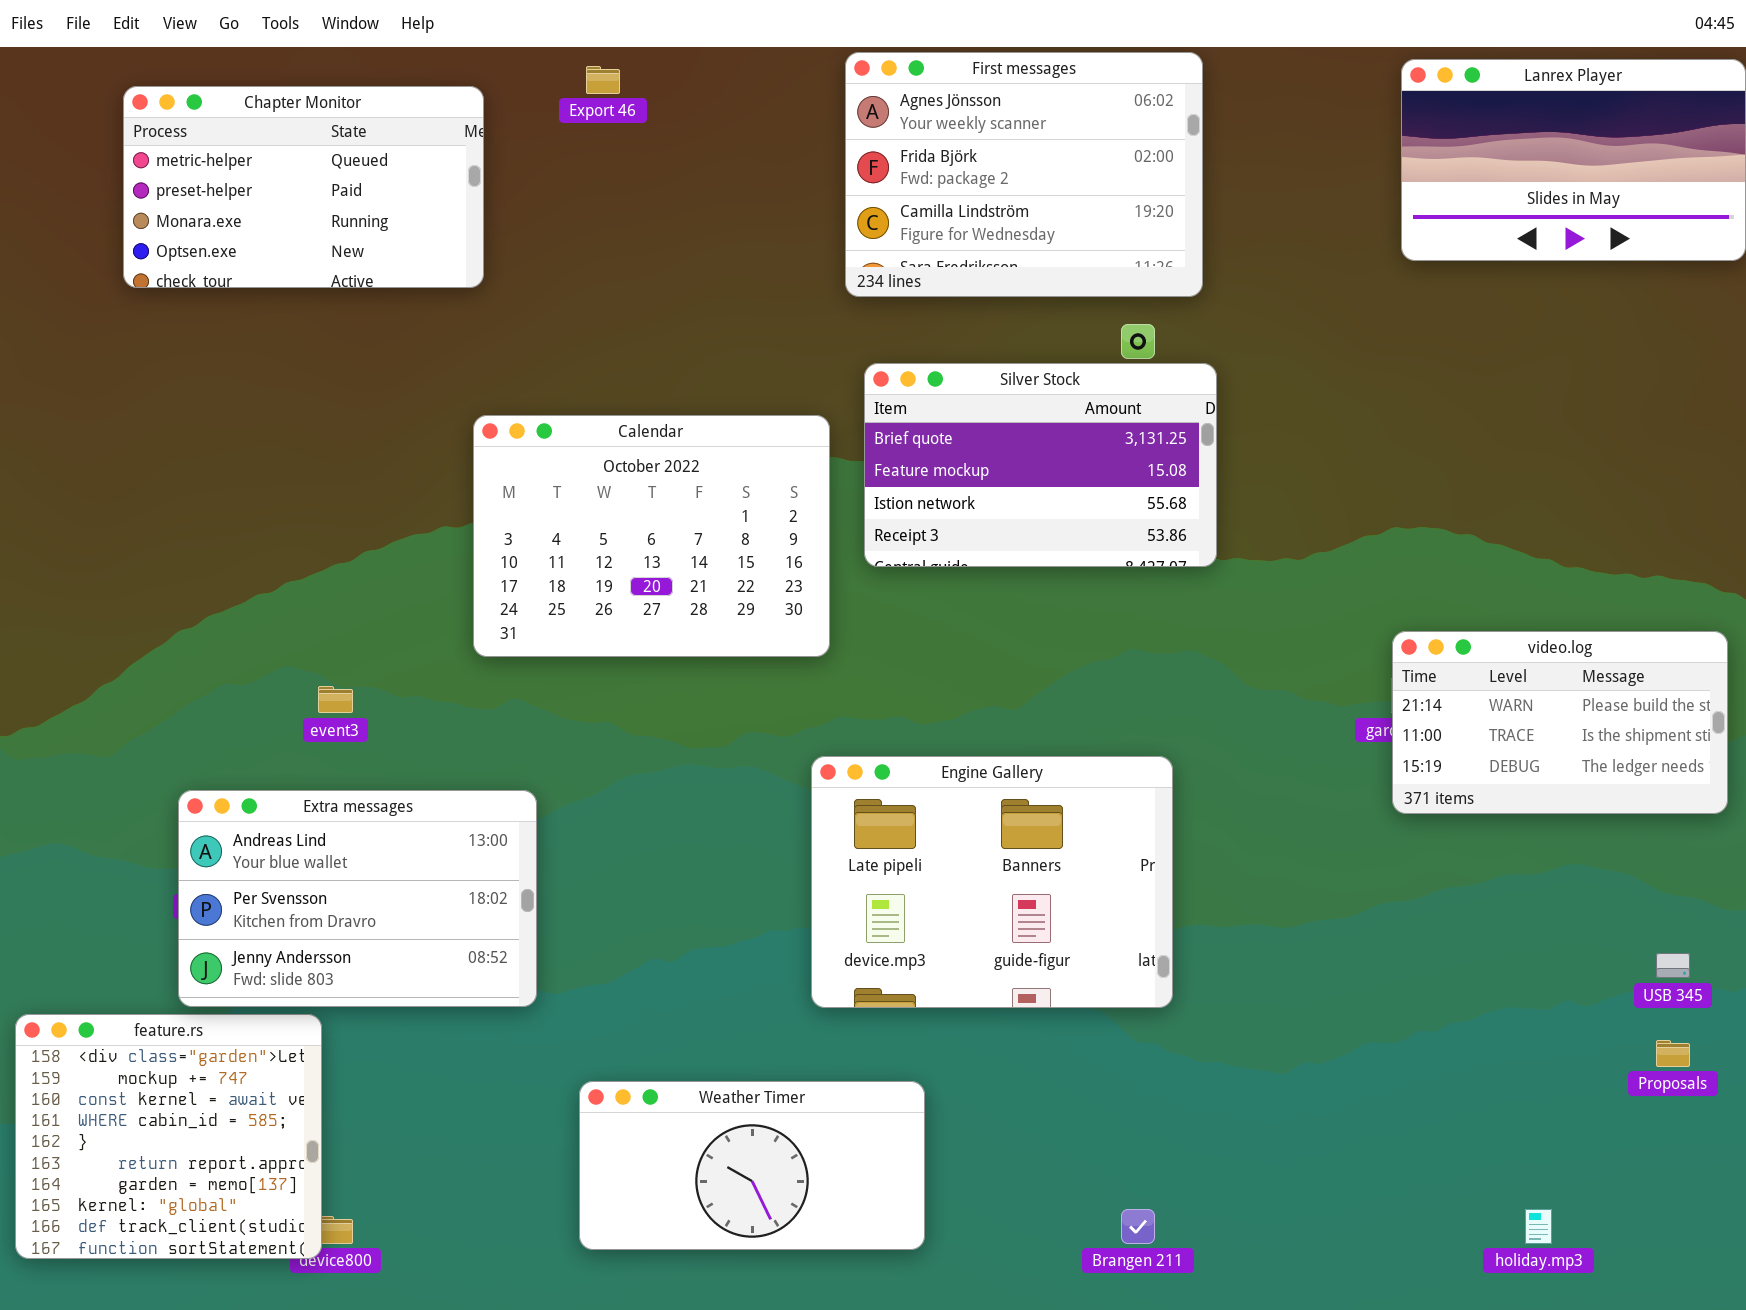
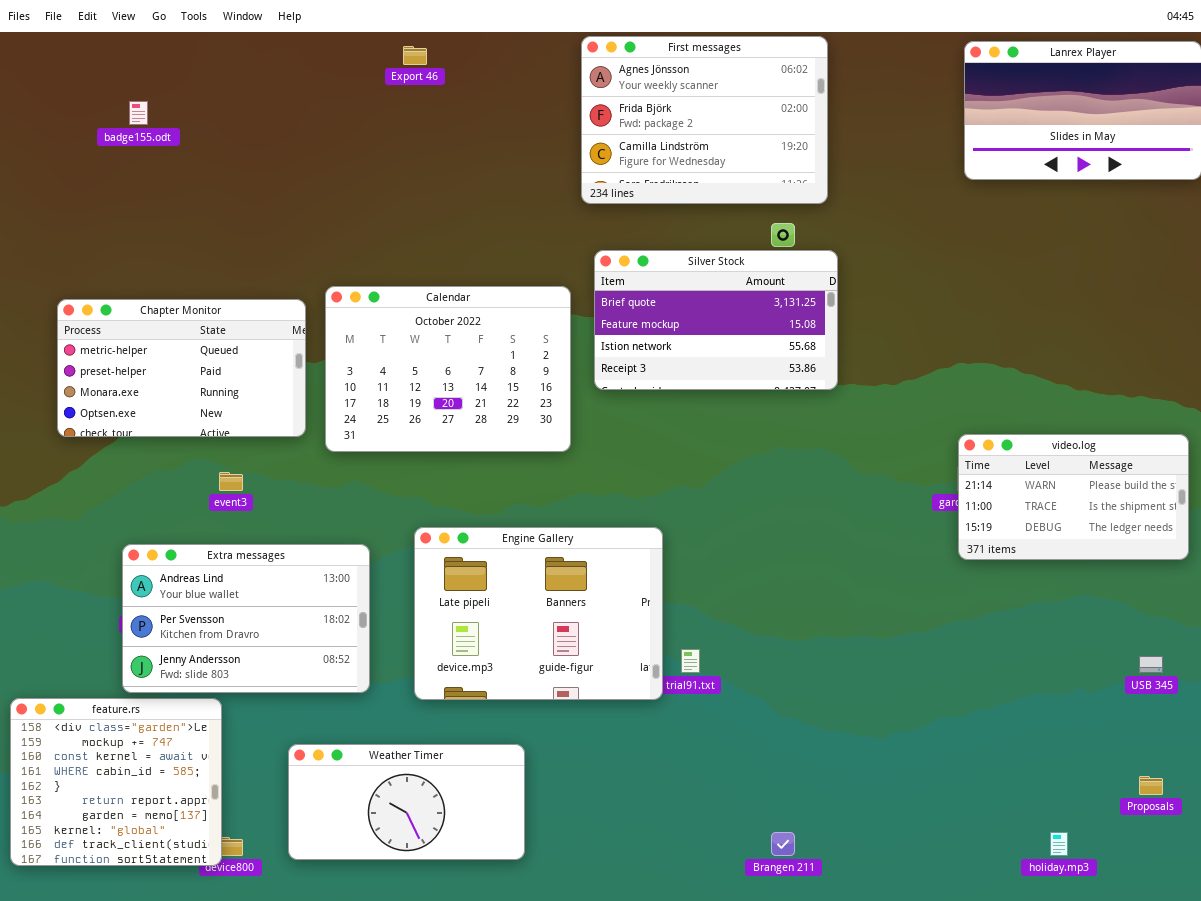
Chapter Monitor: [123,86,484,288] -> [57,299,306,437], moved
Engine Gallery: [811,756,1173,1008] -> [414,527,663,700], moved
Proposals: [1656,1040,1690,1067] -> [1139,776,1163,795], moved
Weather Timer: [579,1081,925,1250] -> [288,744,525,860], moved

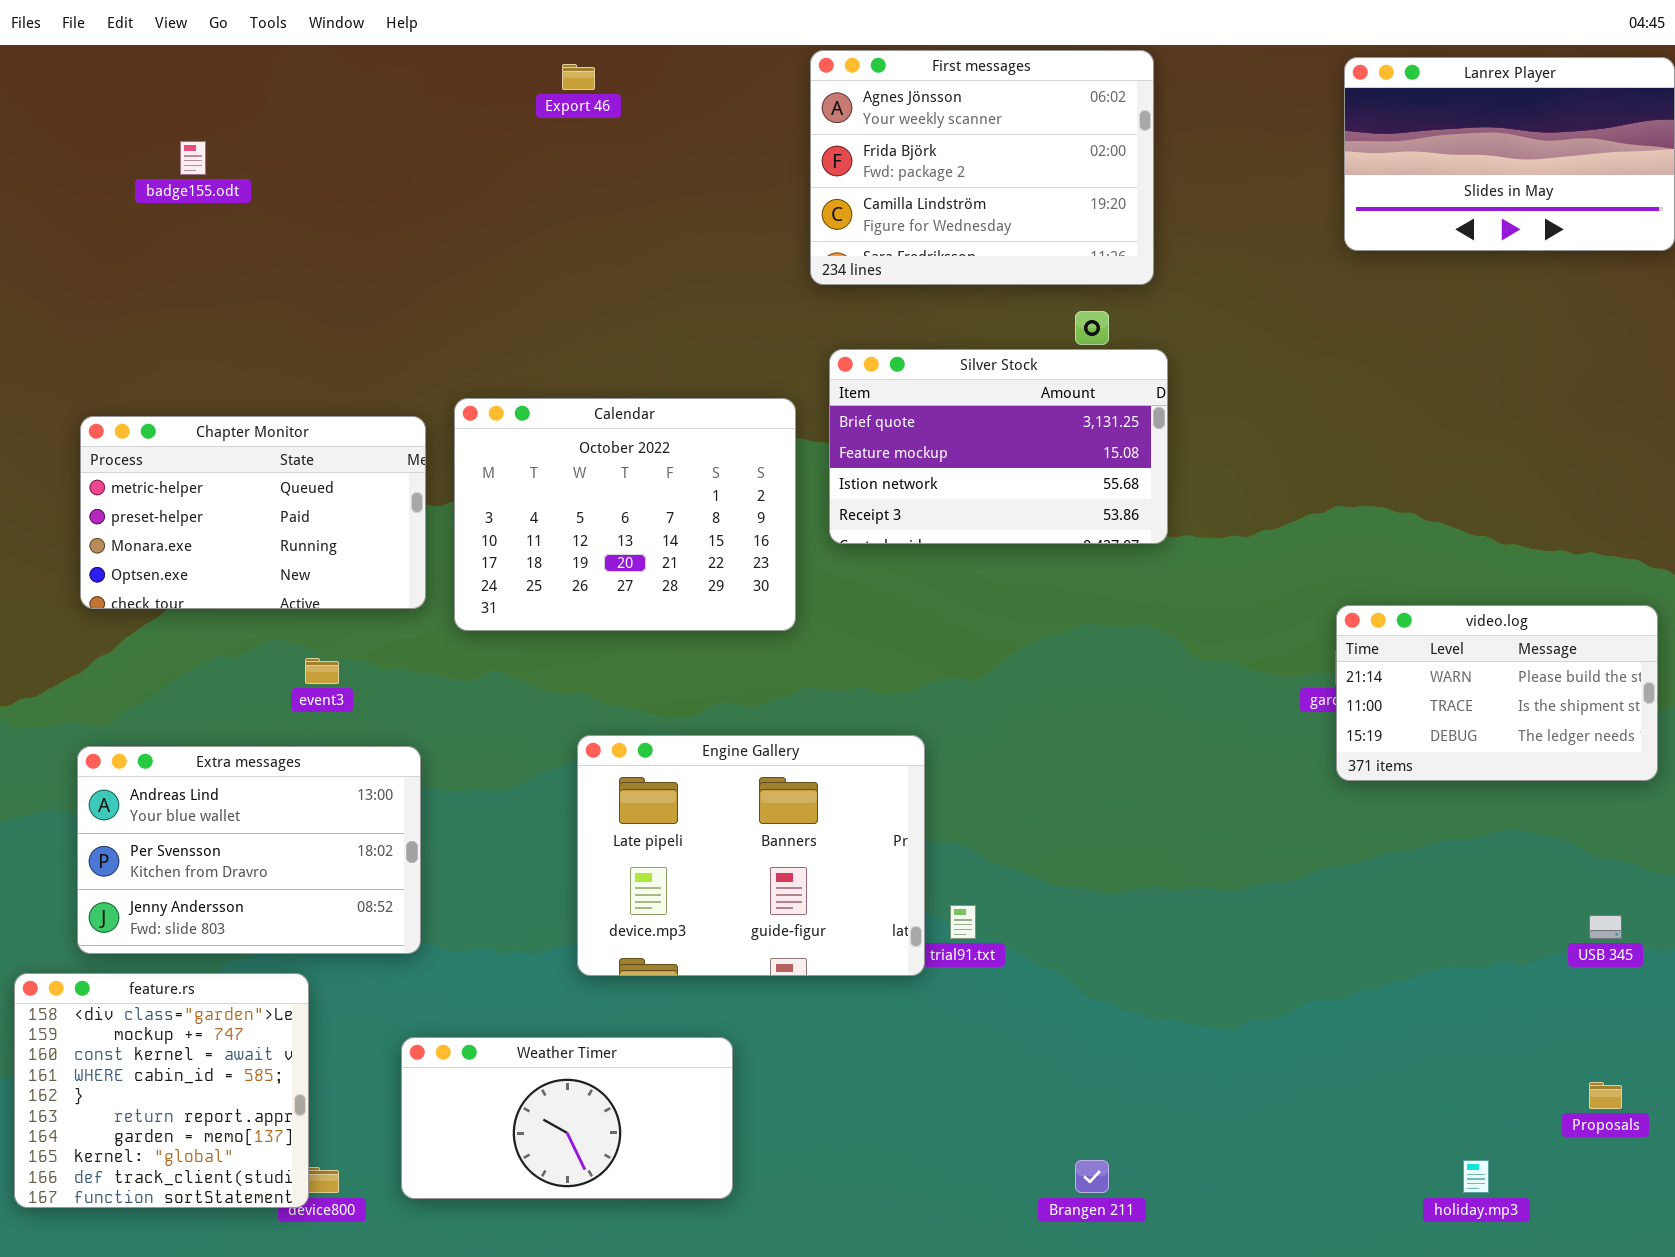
Extra messages: [122,544,370,693] -> [77,746,421,954], moved

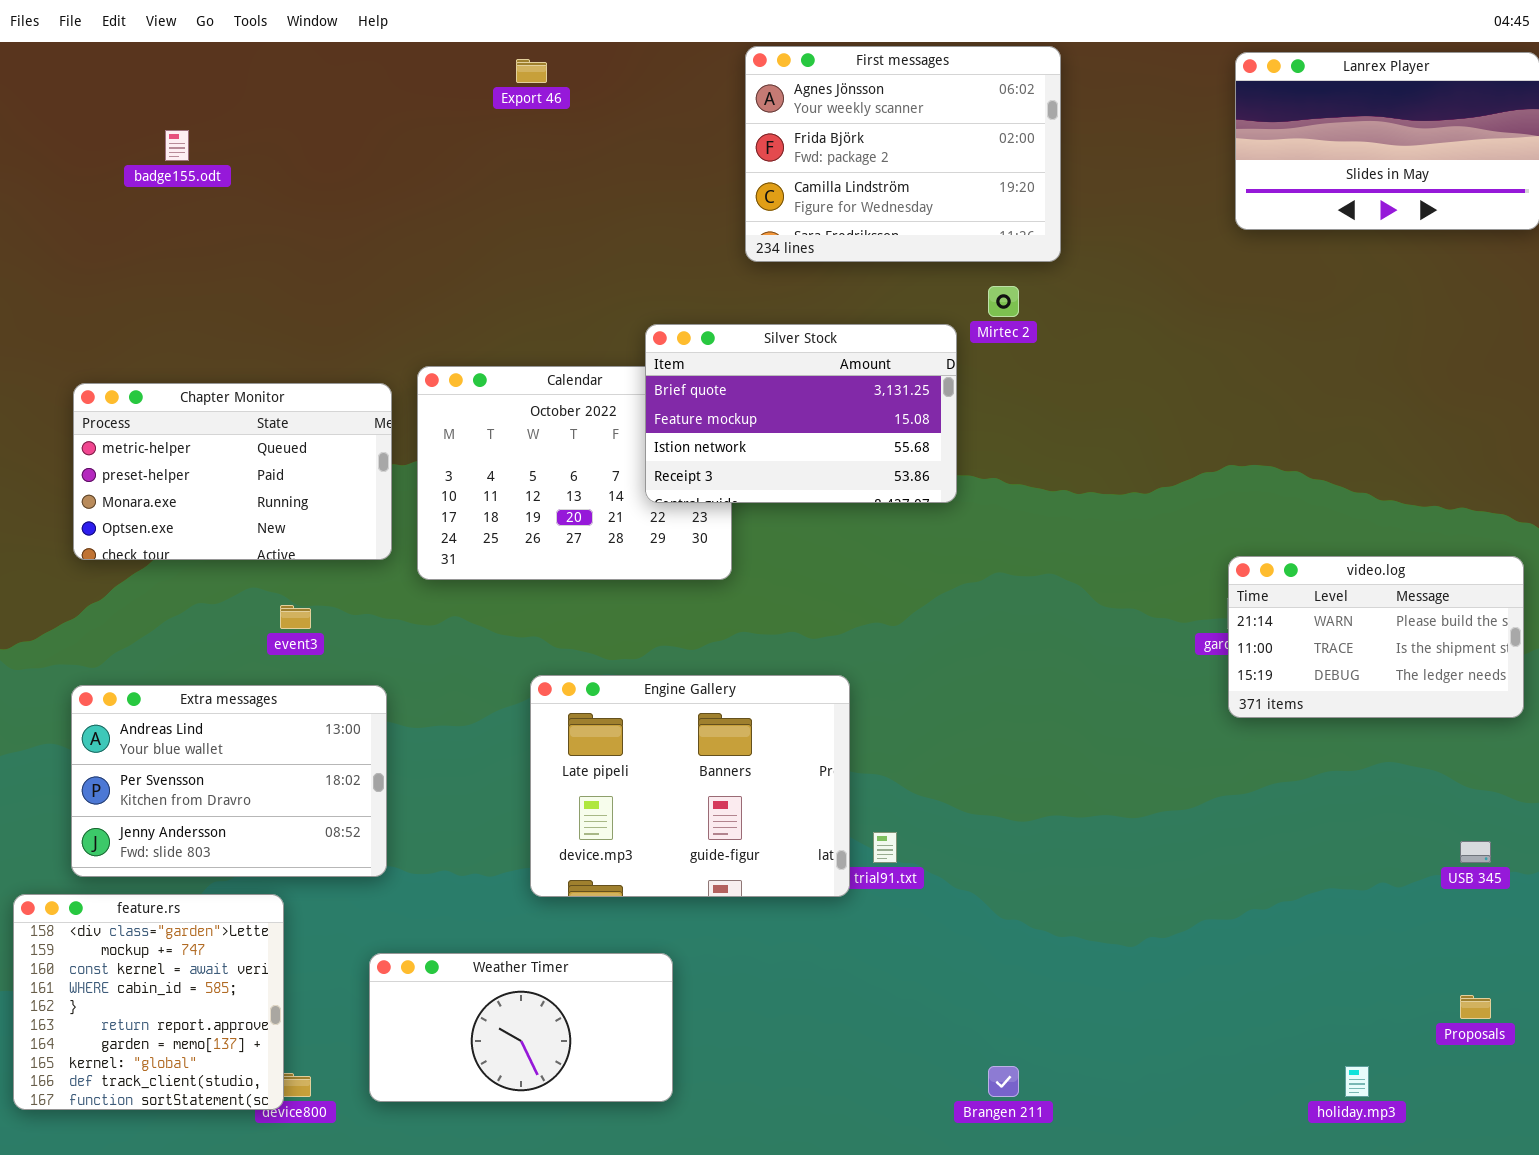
Silver Stock: [829,349,1168,544] -> [645,324,957,503], moved

